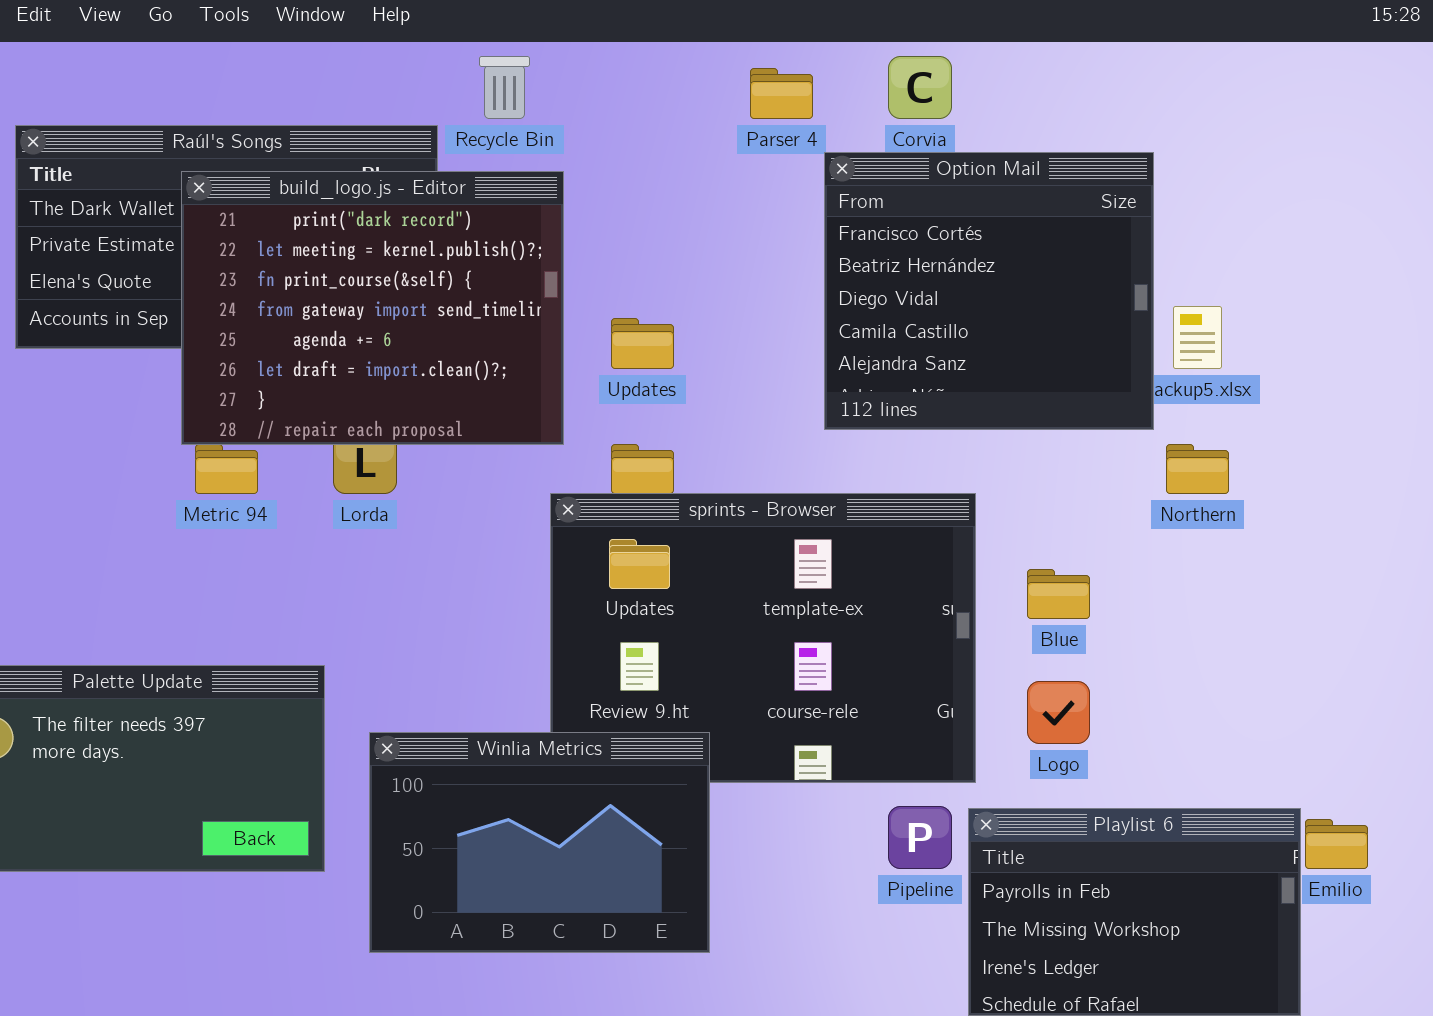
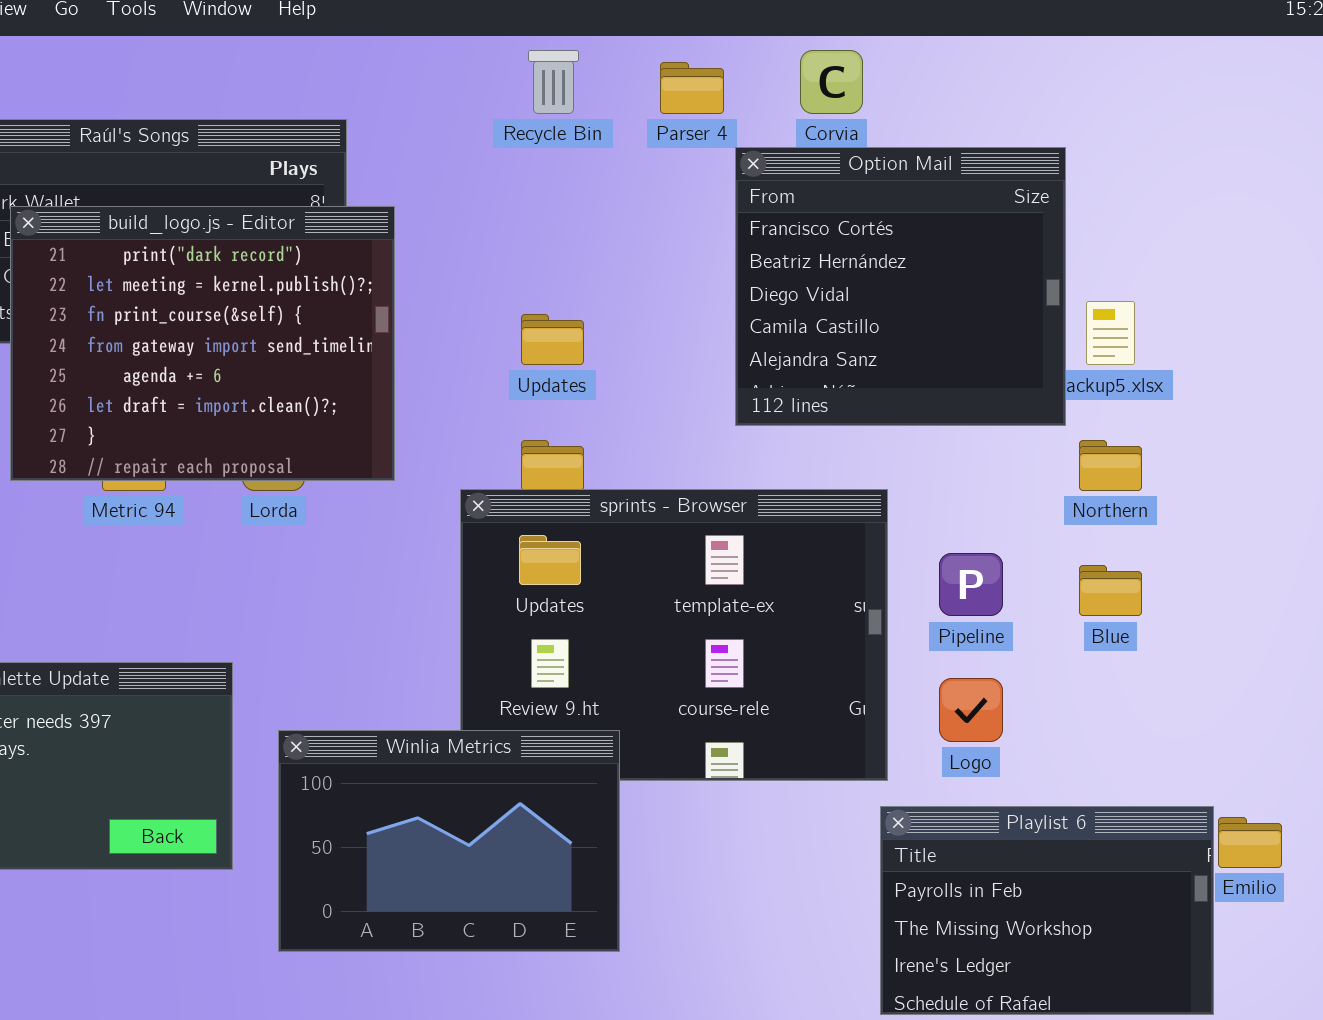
Recycle Bin: [479,56,530,119] -> [528,50,579,114], moved
build_logo.js - Editor: [181,171,564,445] -> [10,206,395,481], moved
Blue: [1027,569,1090,619] -> [1079,565,1142,616], moved
Pipeline: [888,806,952,869] -> [939,553,1003,616], moved

